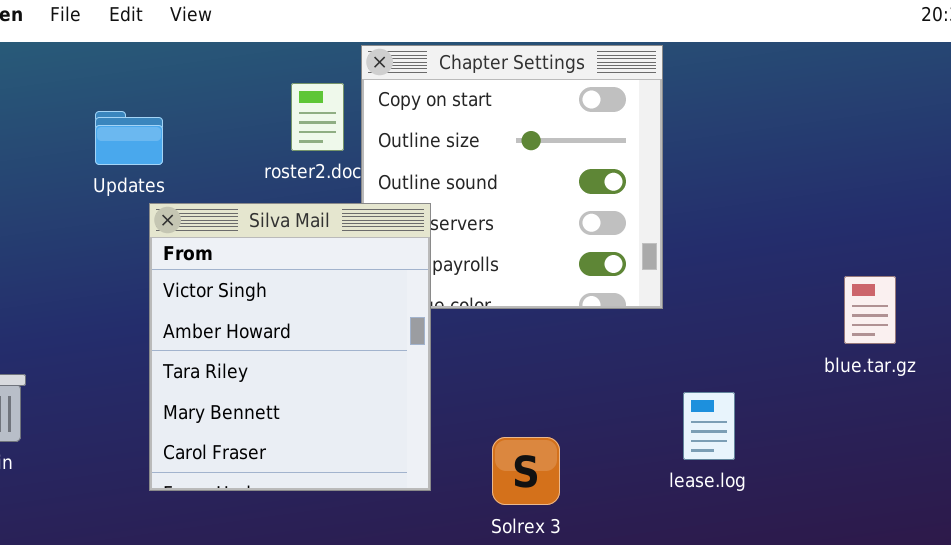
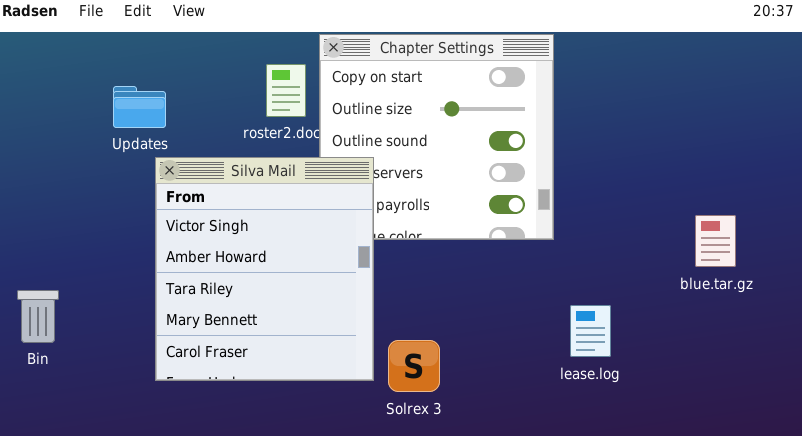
Solrex 3: [492,437,560,505] -> [388,340,440,392], moved

